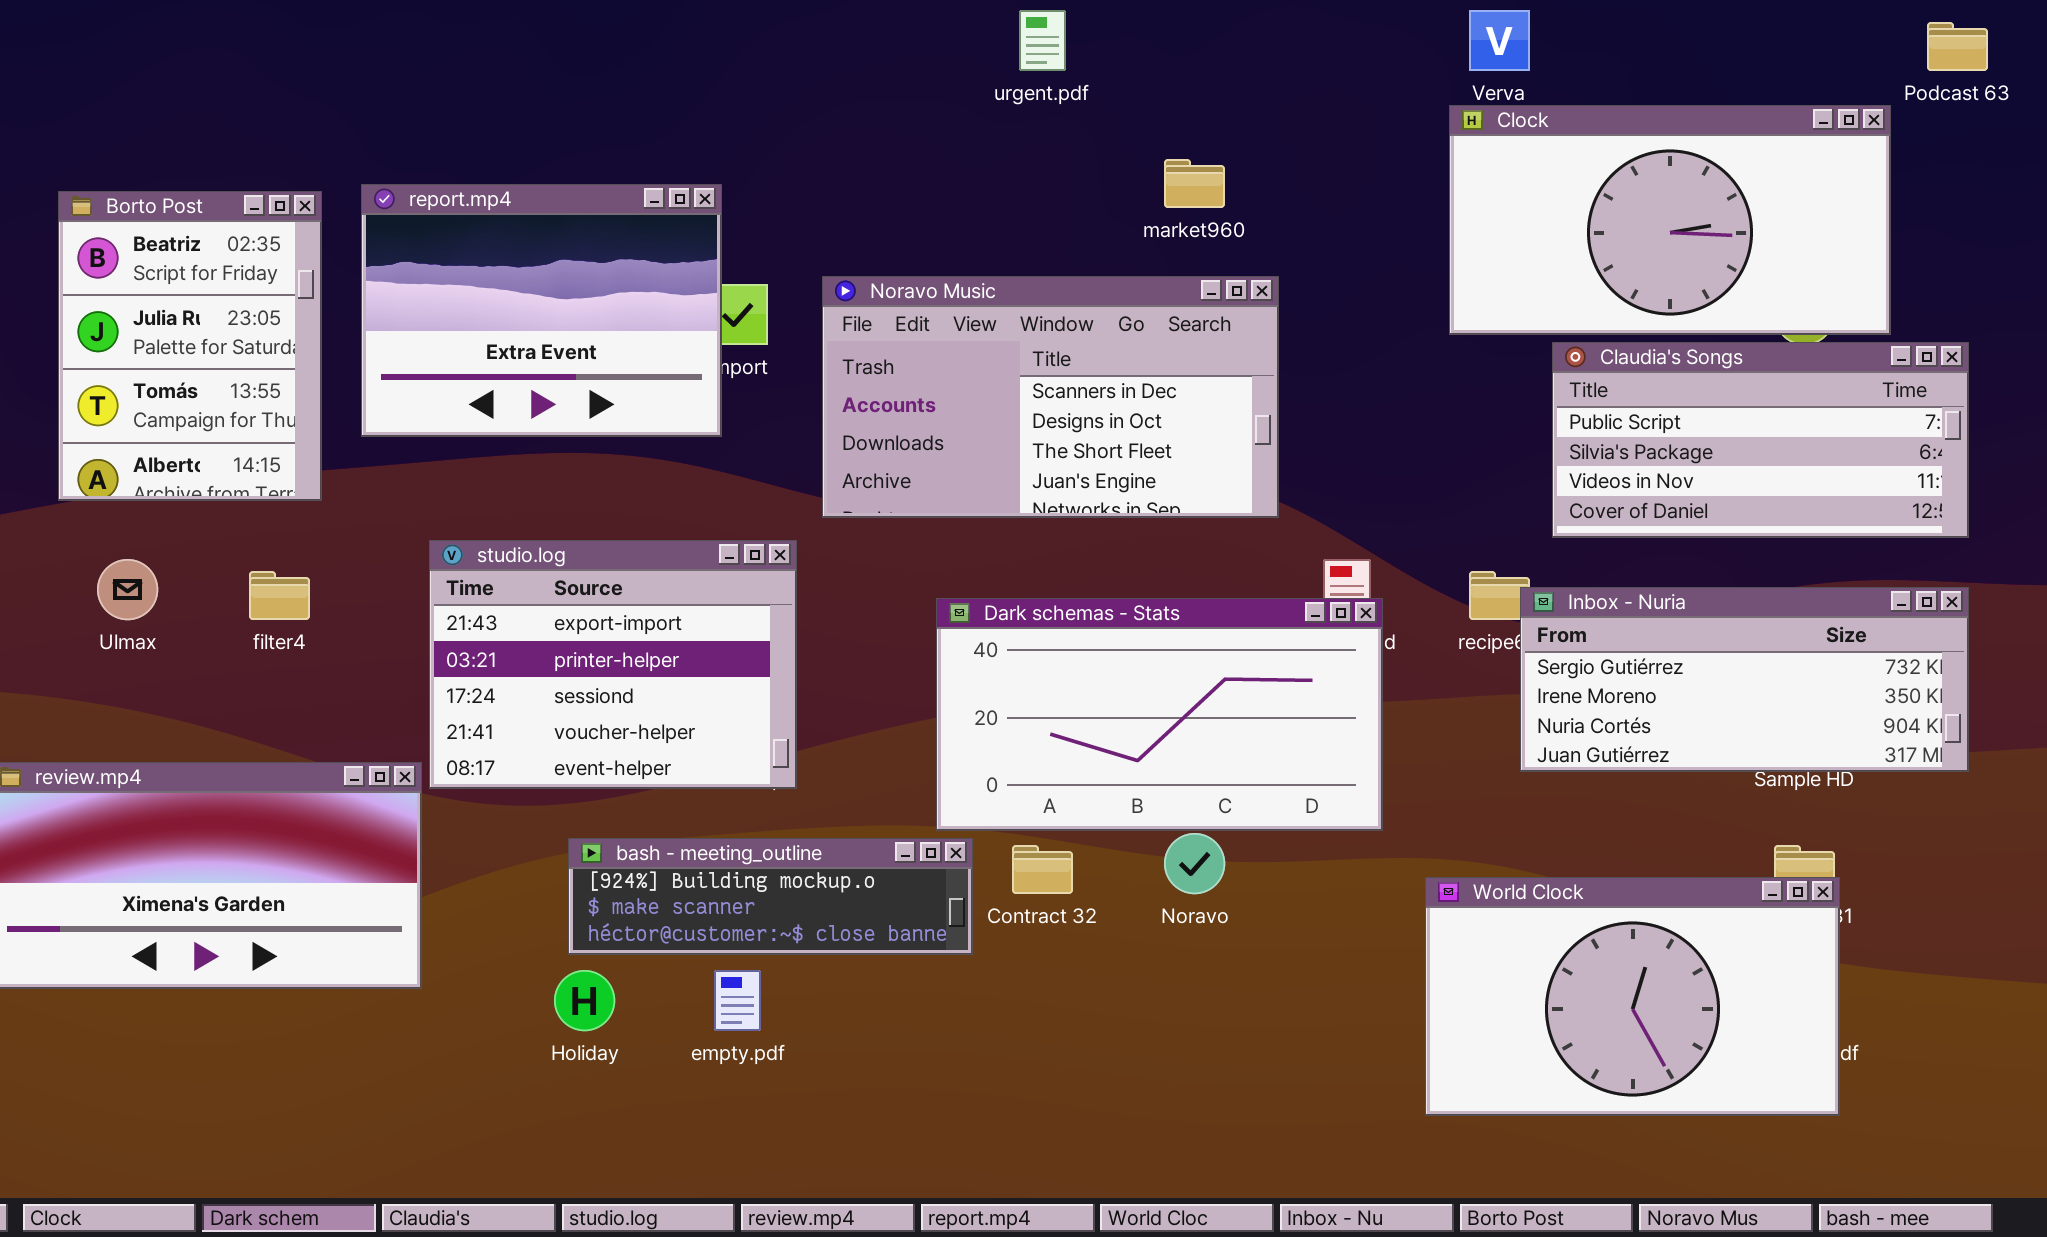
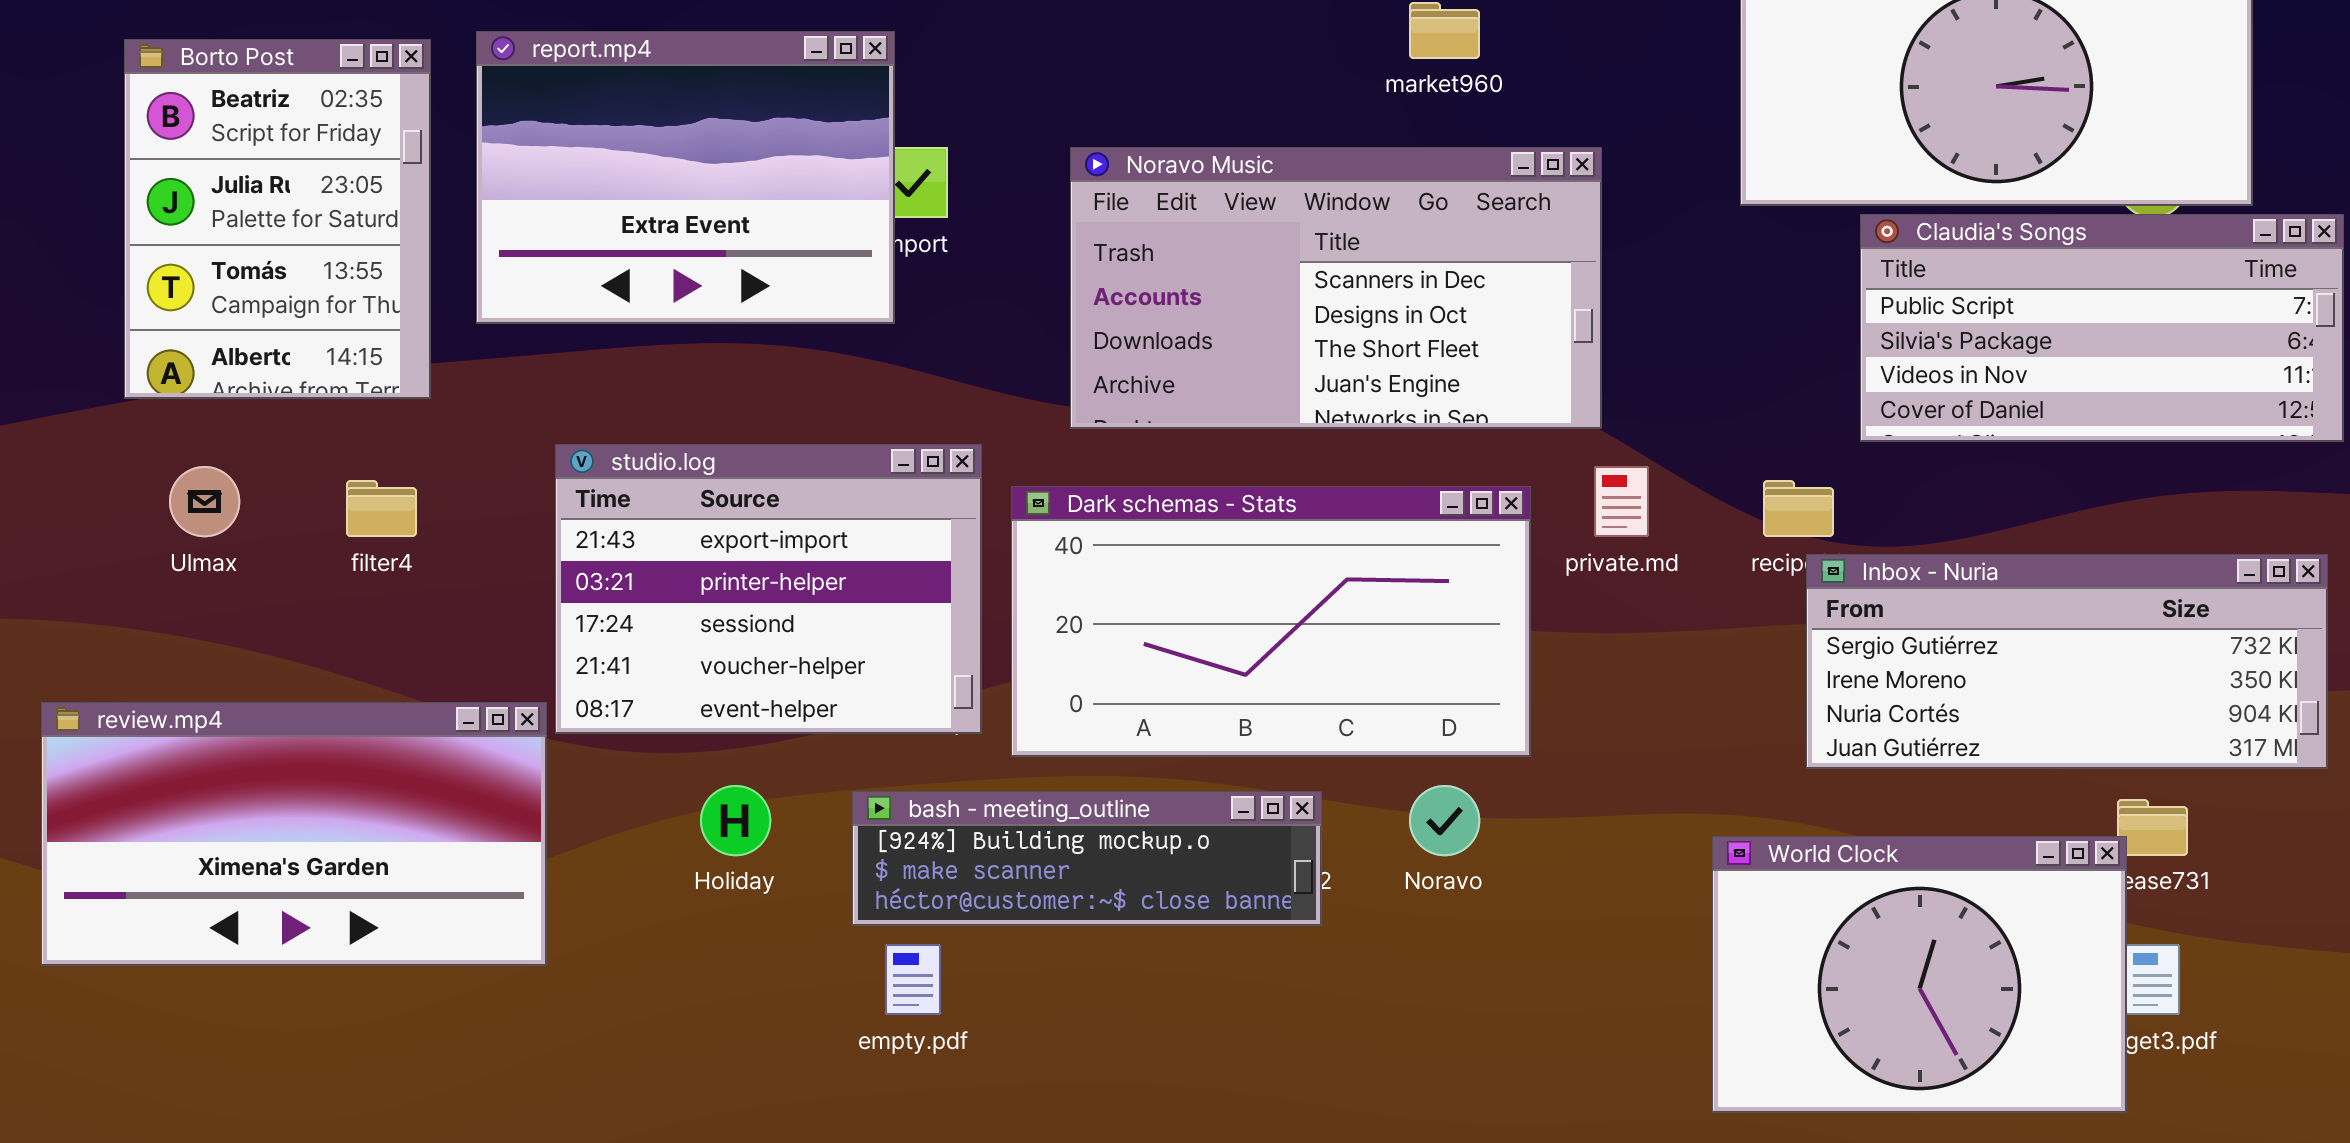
Noravo Music: [822,276,1279,518] -> [1070,147,1602,429], moved
Inbox - Nuria: [1520,587,1969,772] -> [1806,554,2328,769], moved
Dark schemas - Stats: [936,598,1383,831] -> [1011,486,1531,757], moved
bash - meeting_outline: [568,838,973,955] -> [852,791,1322,926], moved
World Clock: [1425,877,1840,1116] -> [1712,836,2127,1113], resized
Holiday: [554,970,615,1031] -> [700,785,771,856], moved

